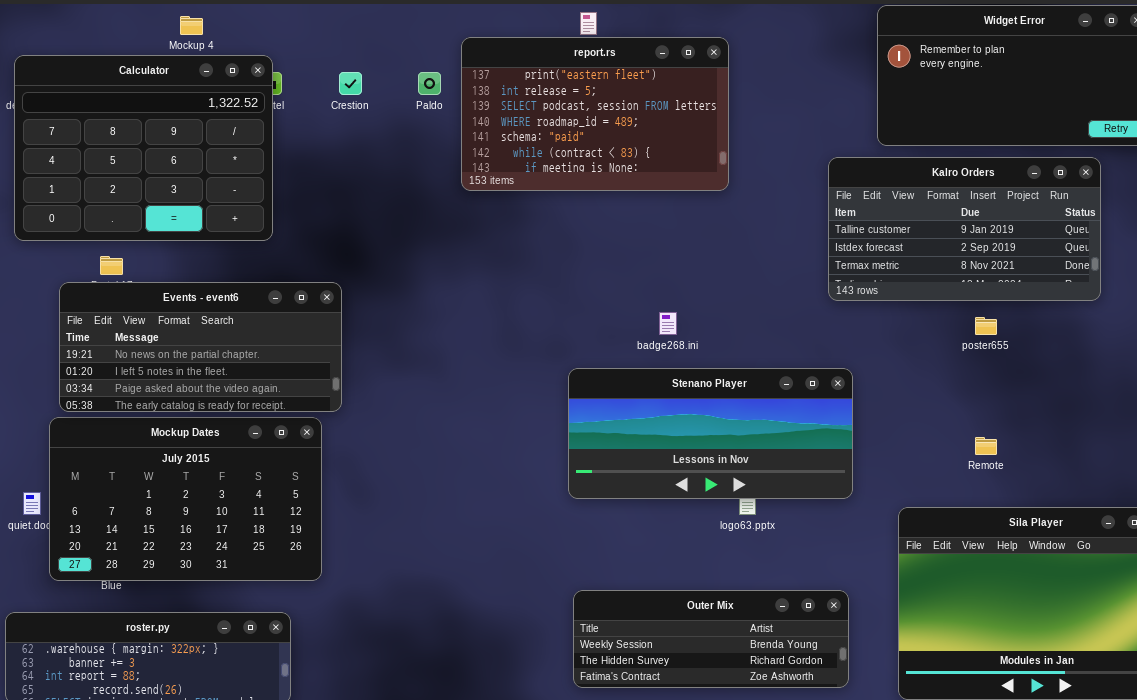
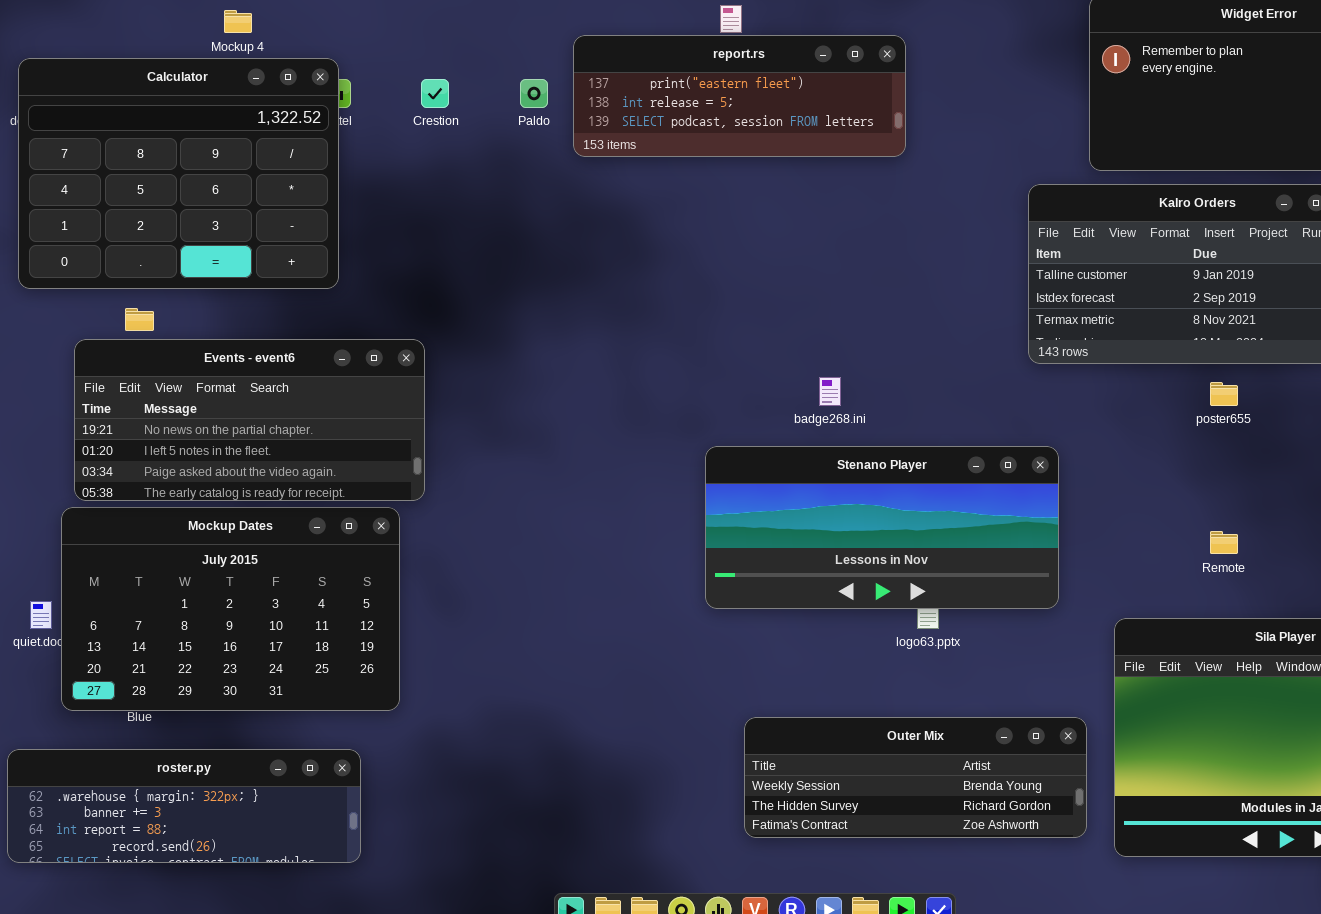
report.rs: [461,37,729,191] -> [573,35,906,157], resized
Outer Mix: [573,590,849,688] -> [744,717,1087,838], moved

